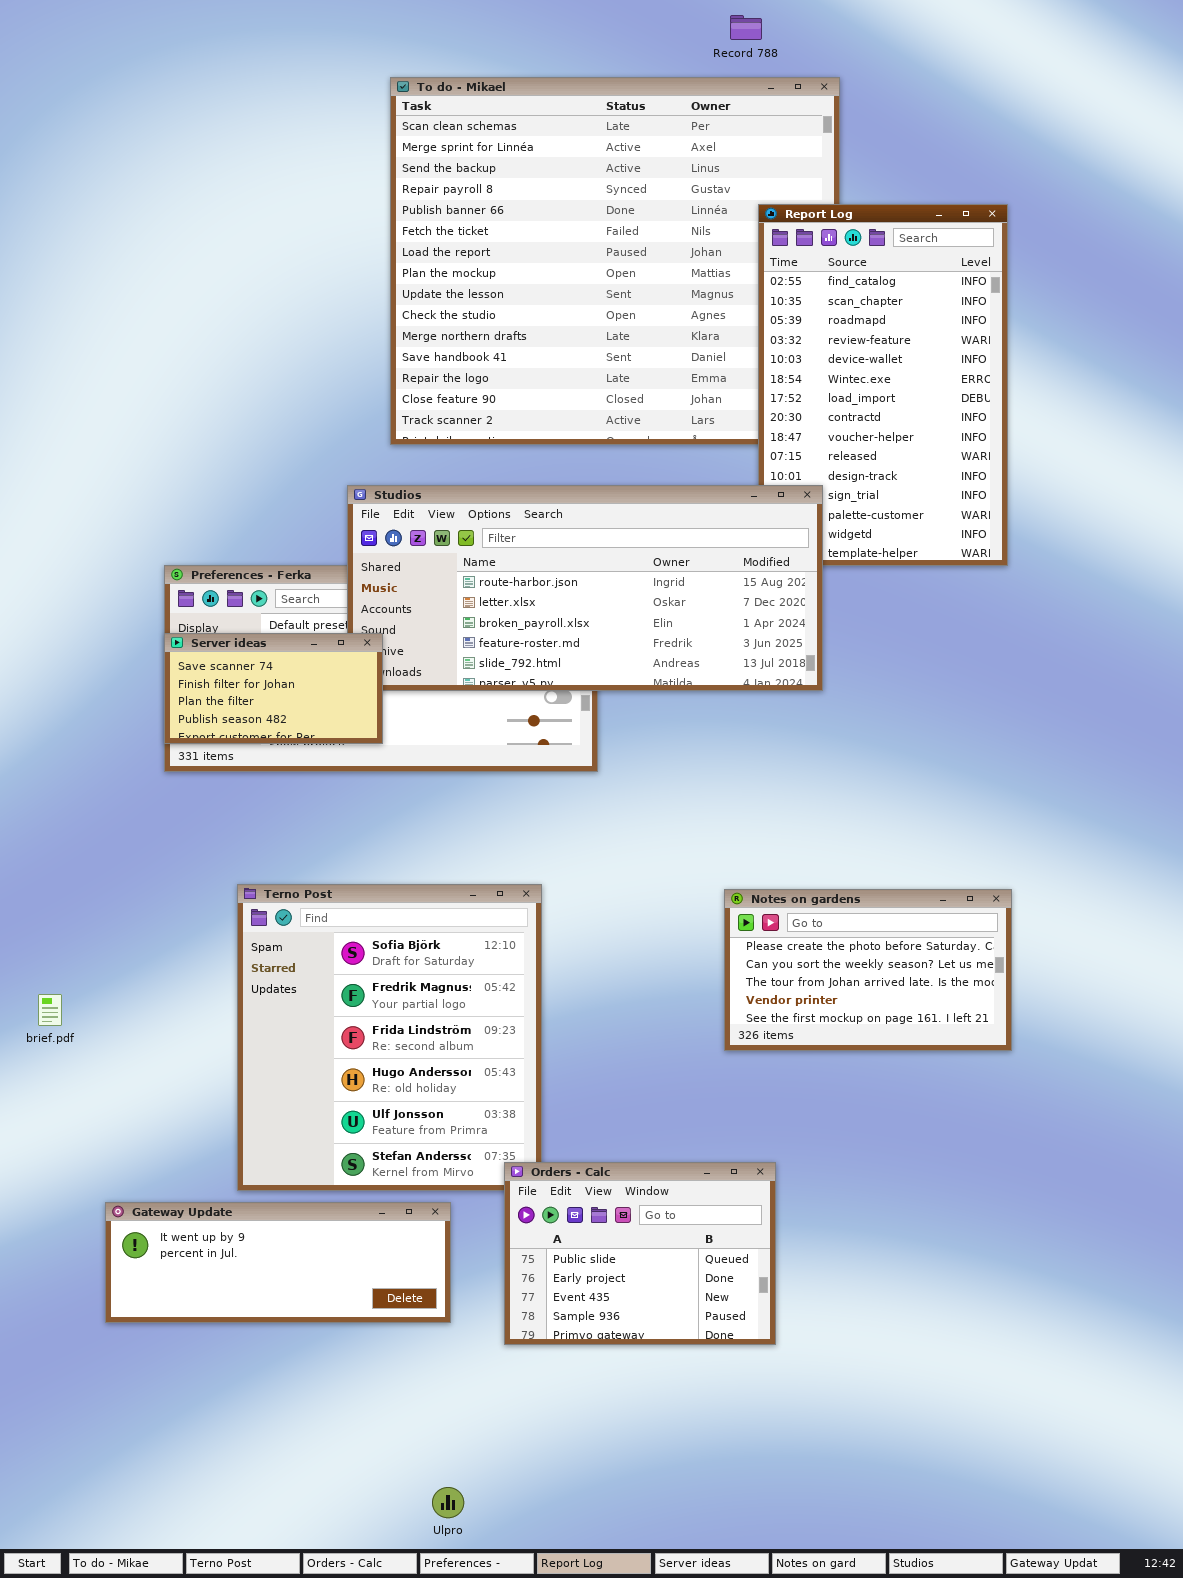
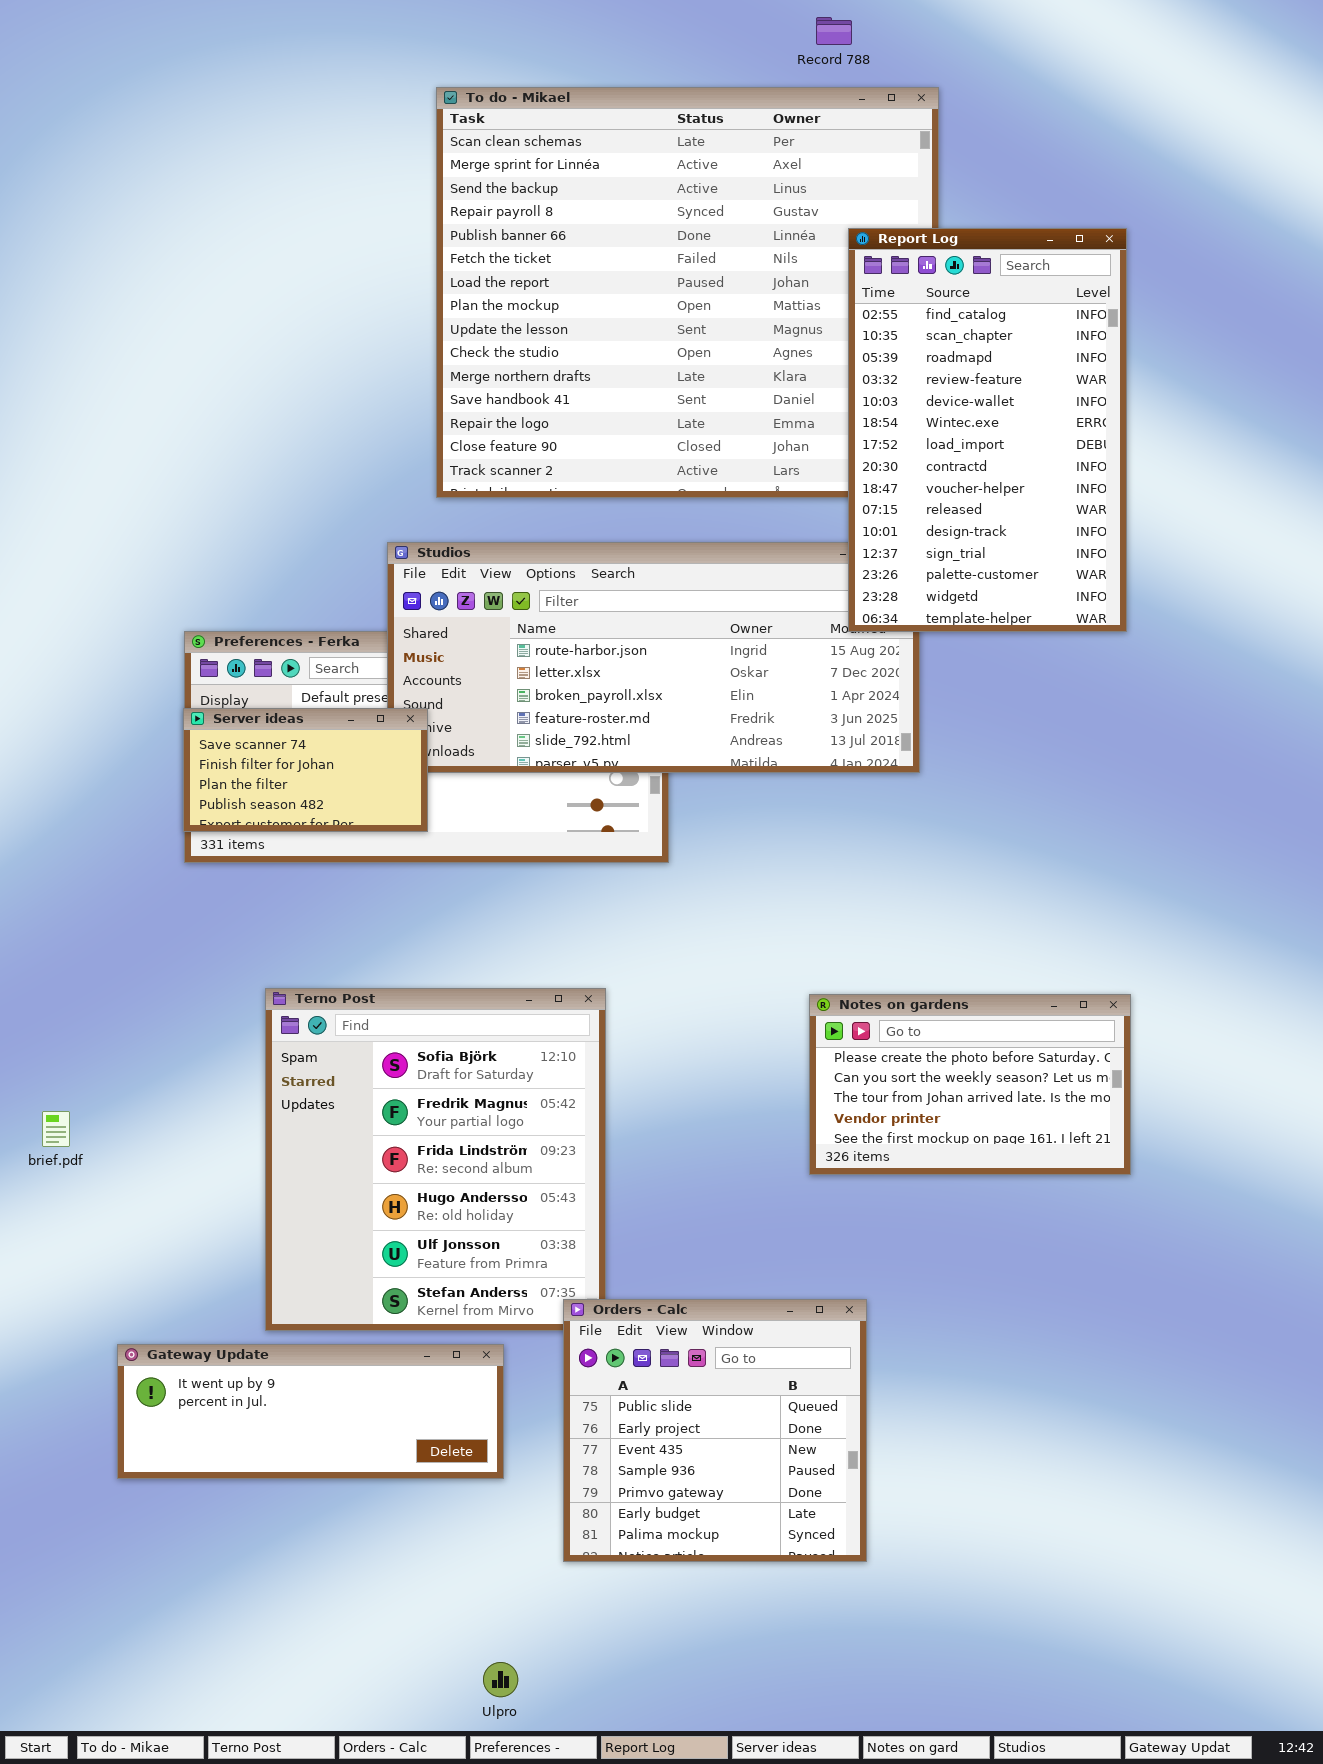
Report Log: [758,204,1008,566] -> [848,228,1127,632], raised
Orders - Calc: [504,1162,776,1345] -> [563,1299,867,1562], resized

